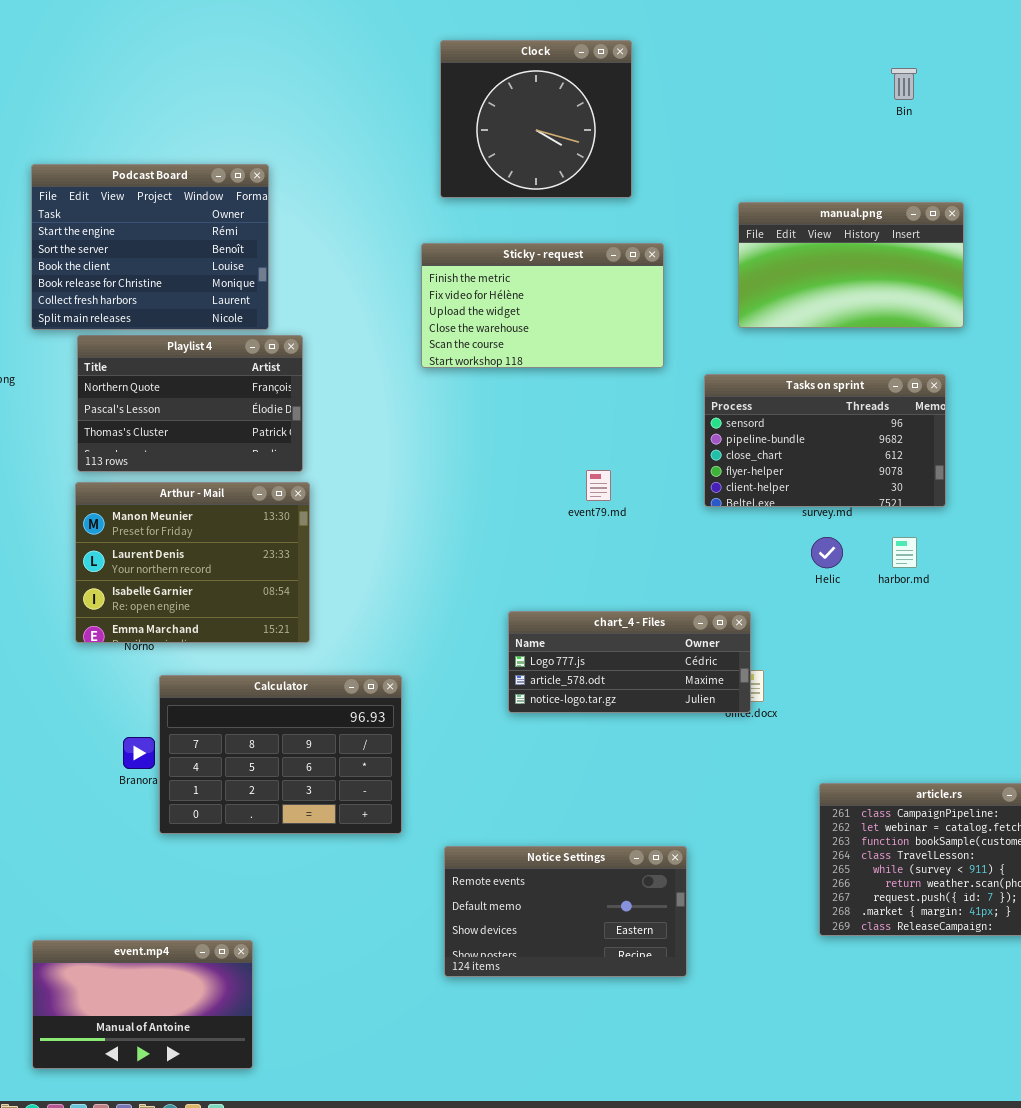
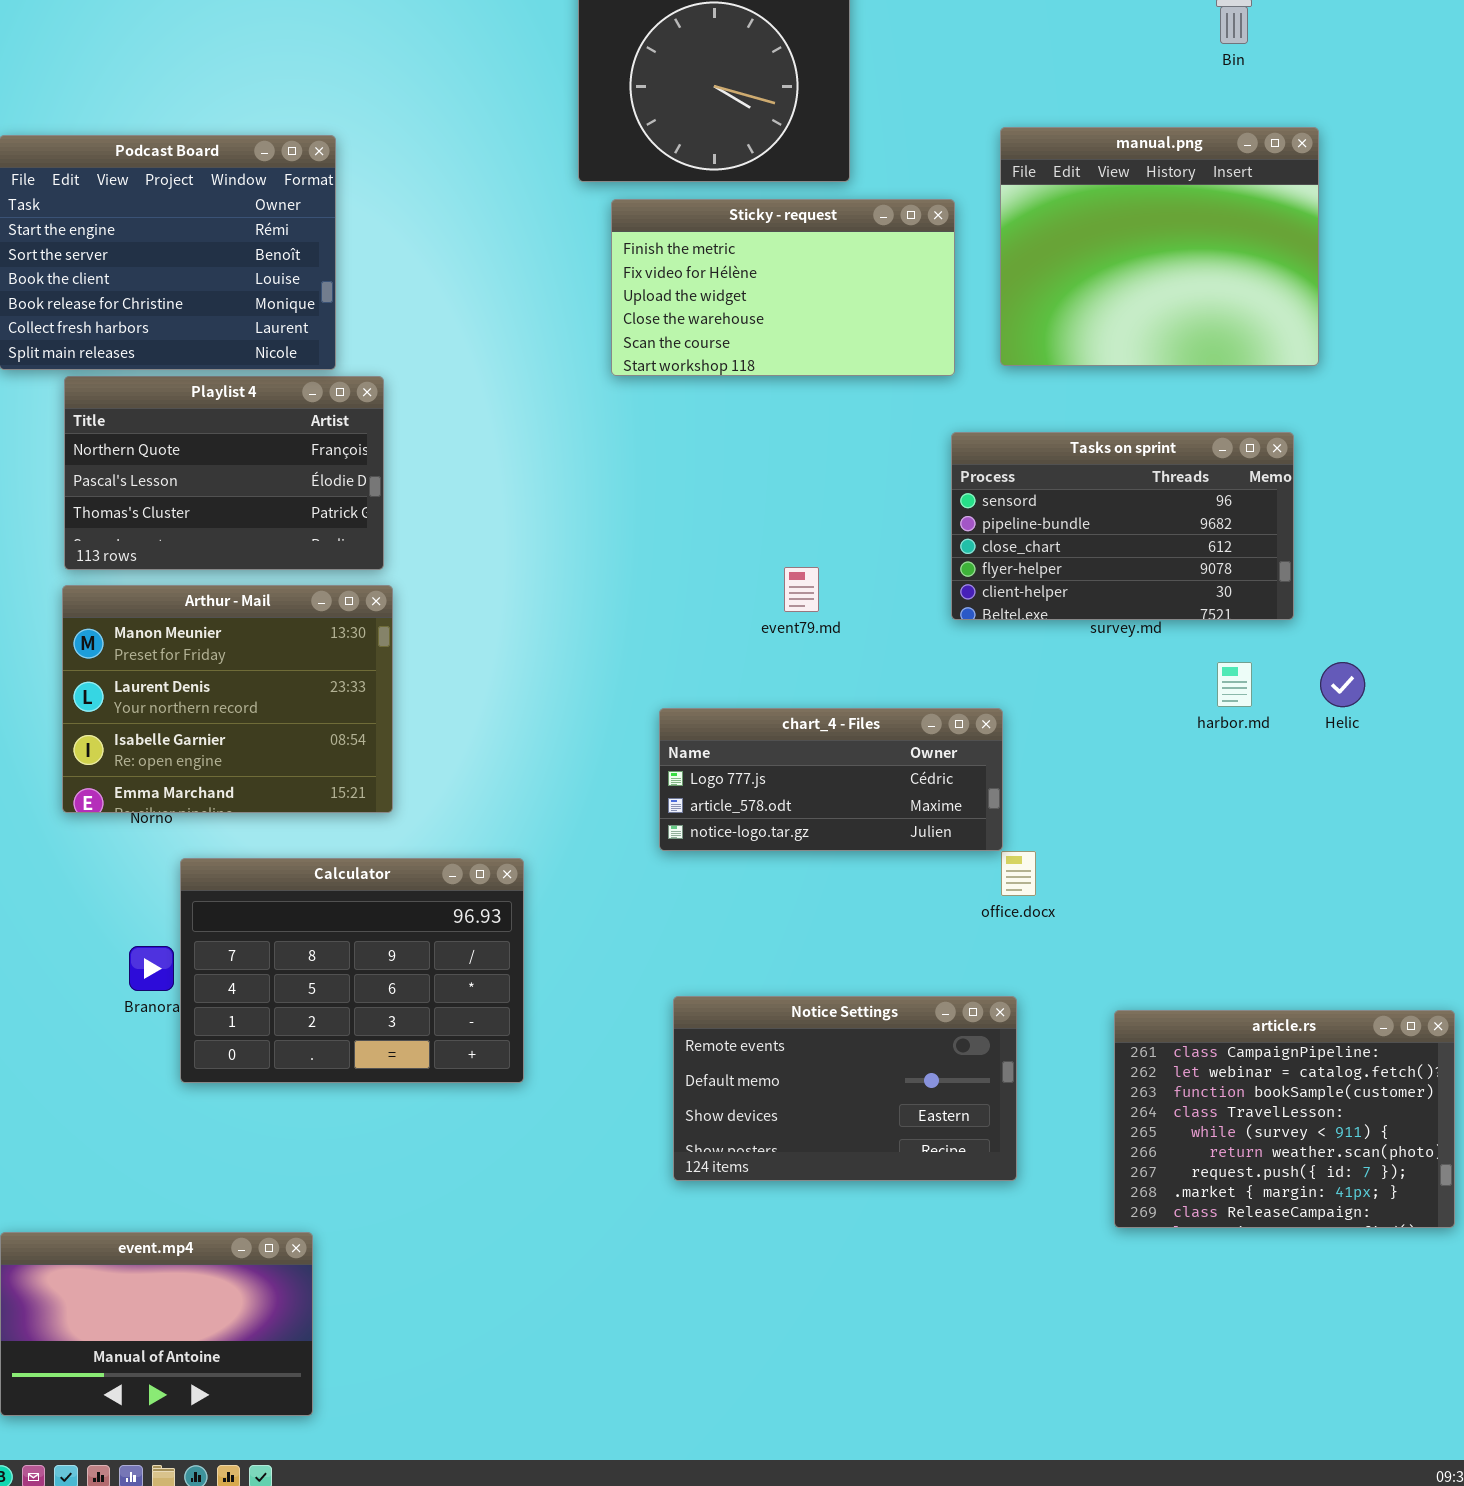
manual.png: [738,202,964,328] -> [1000,127,1319,366], resized
Sticky - request: [421,243,664,368] -> [611,199,955,376], moved
Helic: [811,537,843,568] -> [1320,662,1365,707], moved
chart_4 - Files: [508,611,751,713] -> [659,708,1003,851], moved
Notice Settings: [444,846,687,977] -> [673,996,1017,1181], moved

